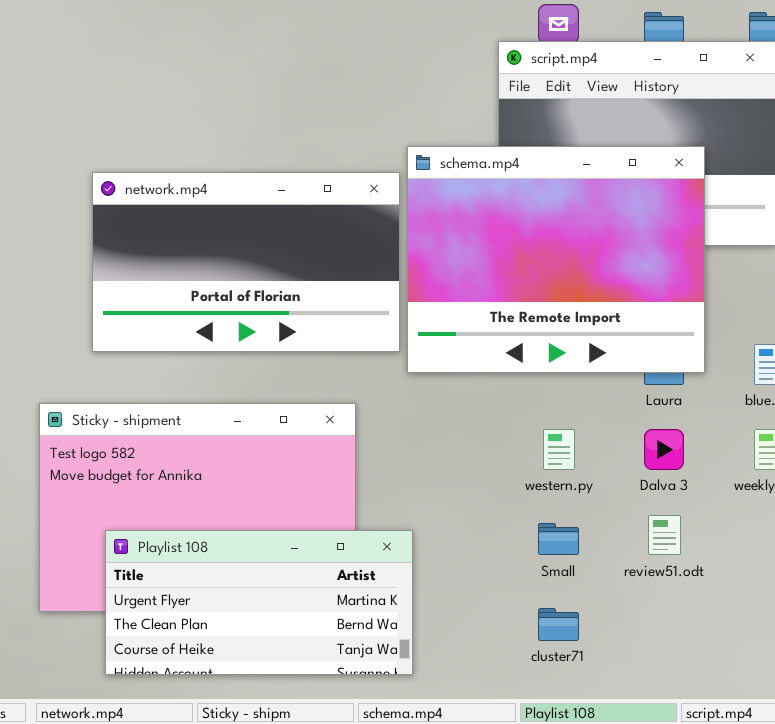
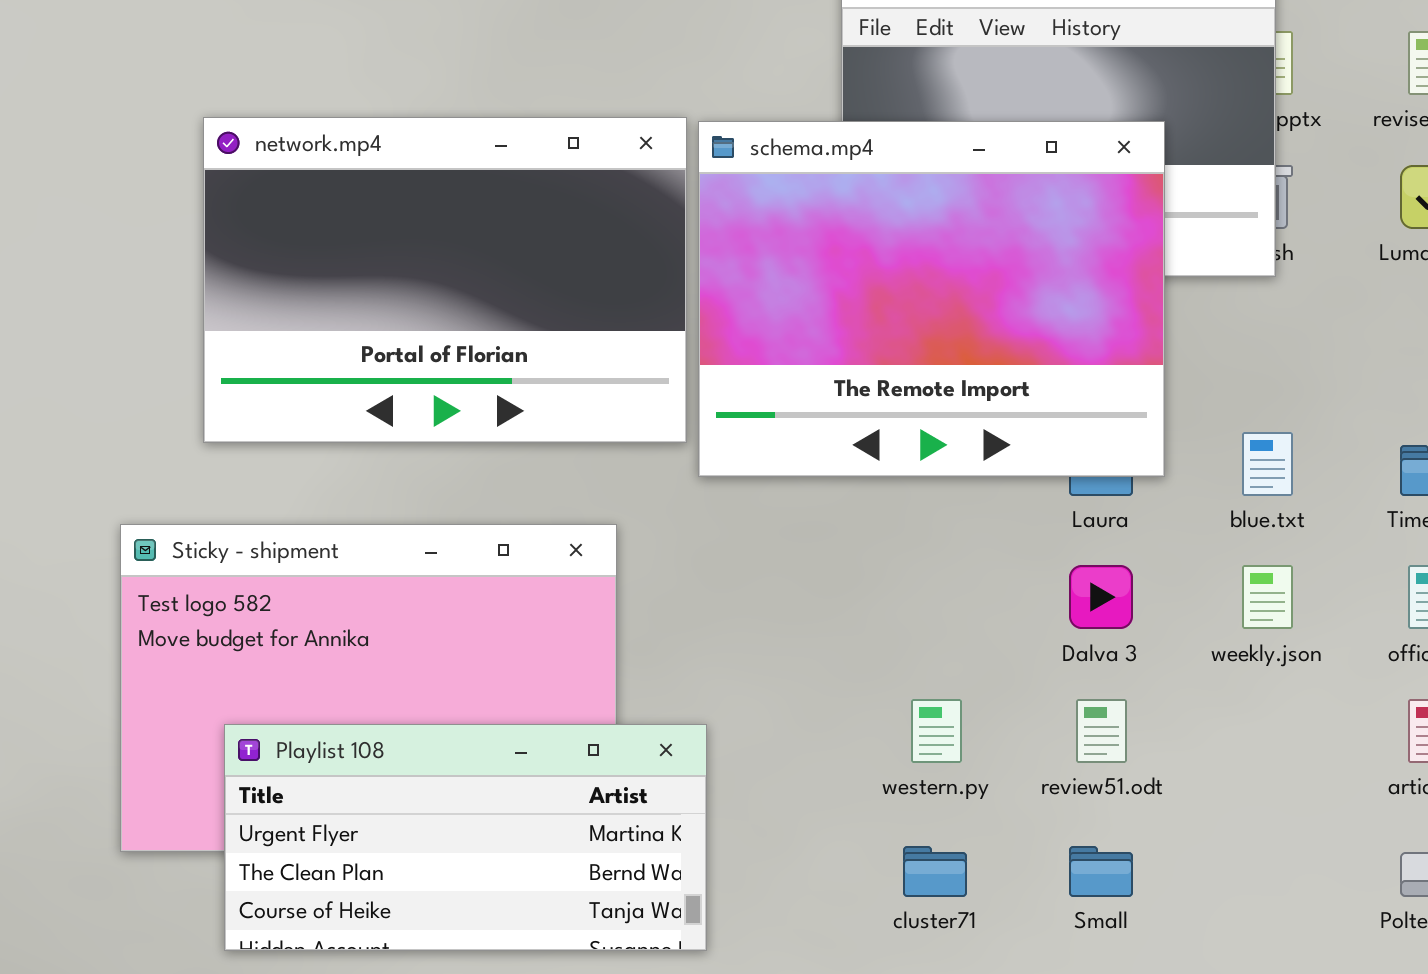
network.mp4: [92,172,400,352] -> [203,117,687,443], resized
western.py: [543,429,575,470] -> [911,699,962,763], moved
Small: [538,523,579,555] -> [1069,846,1133,897], moved

